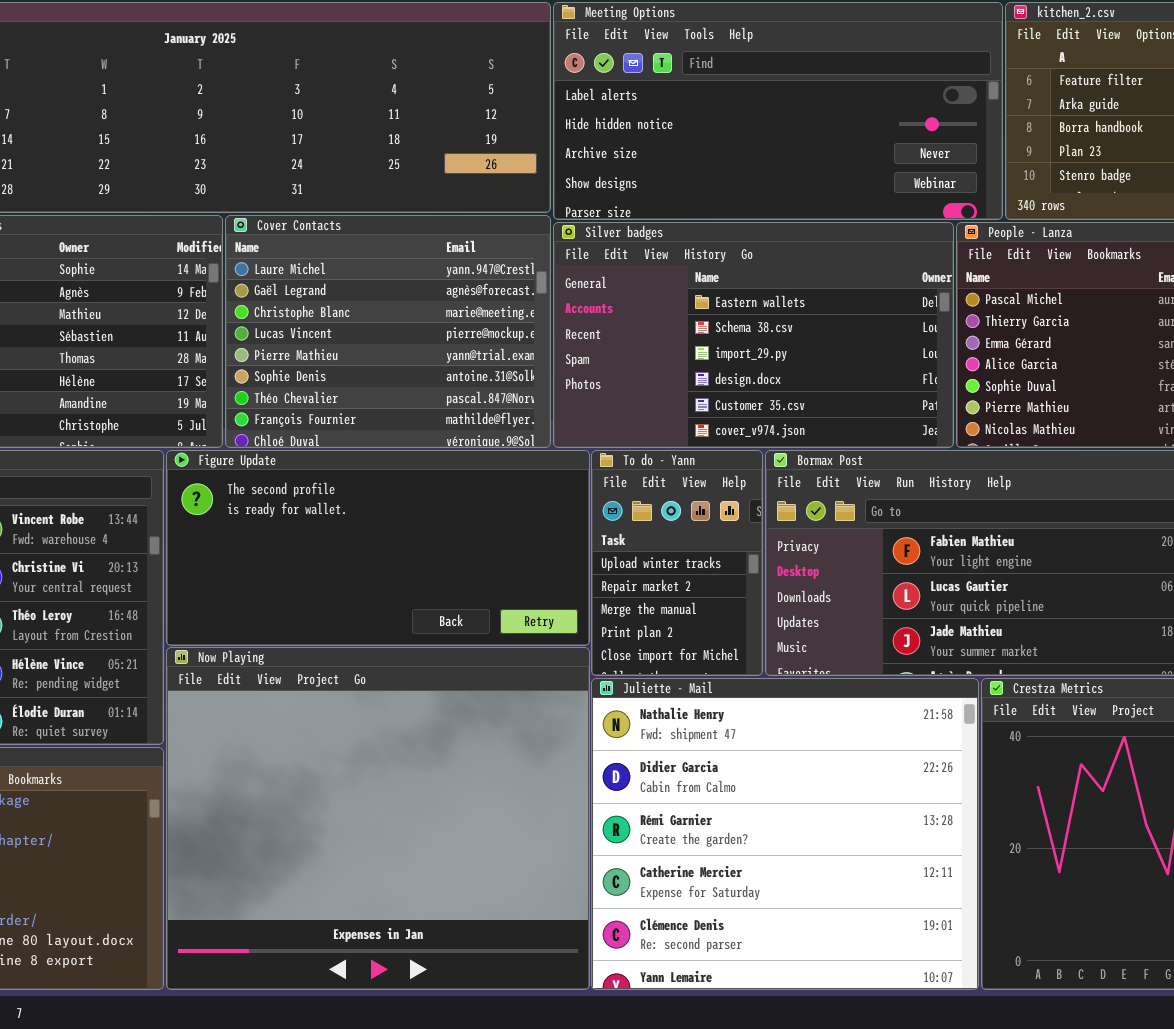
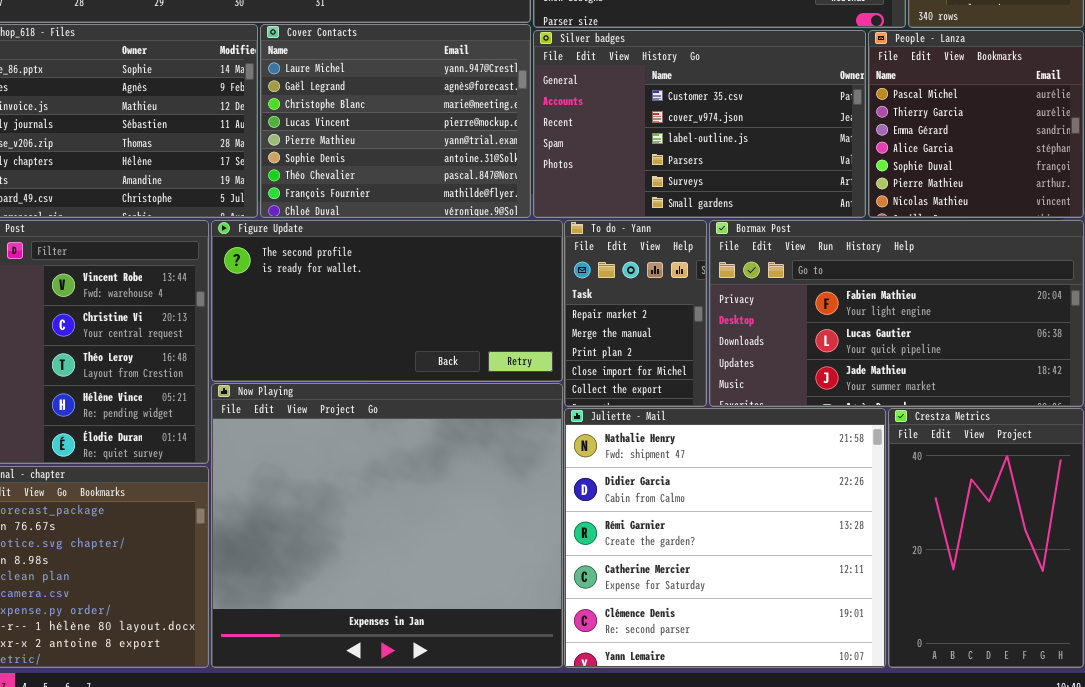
Silver badges: [553,222,954,448] -> [533,30,866,218], scrolled down 4 rows
To do - Yann: [591,450,763,676] -> [564,220,707,407], scrolled down 1 row

